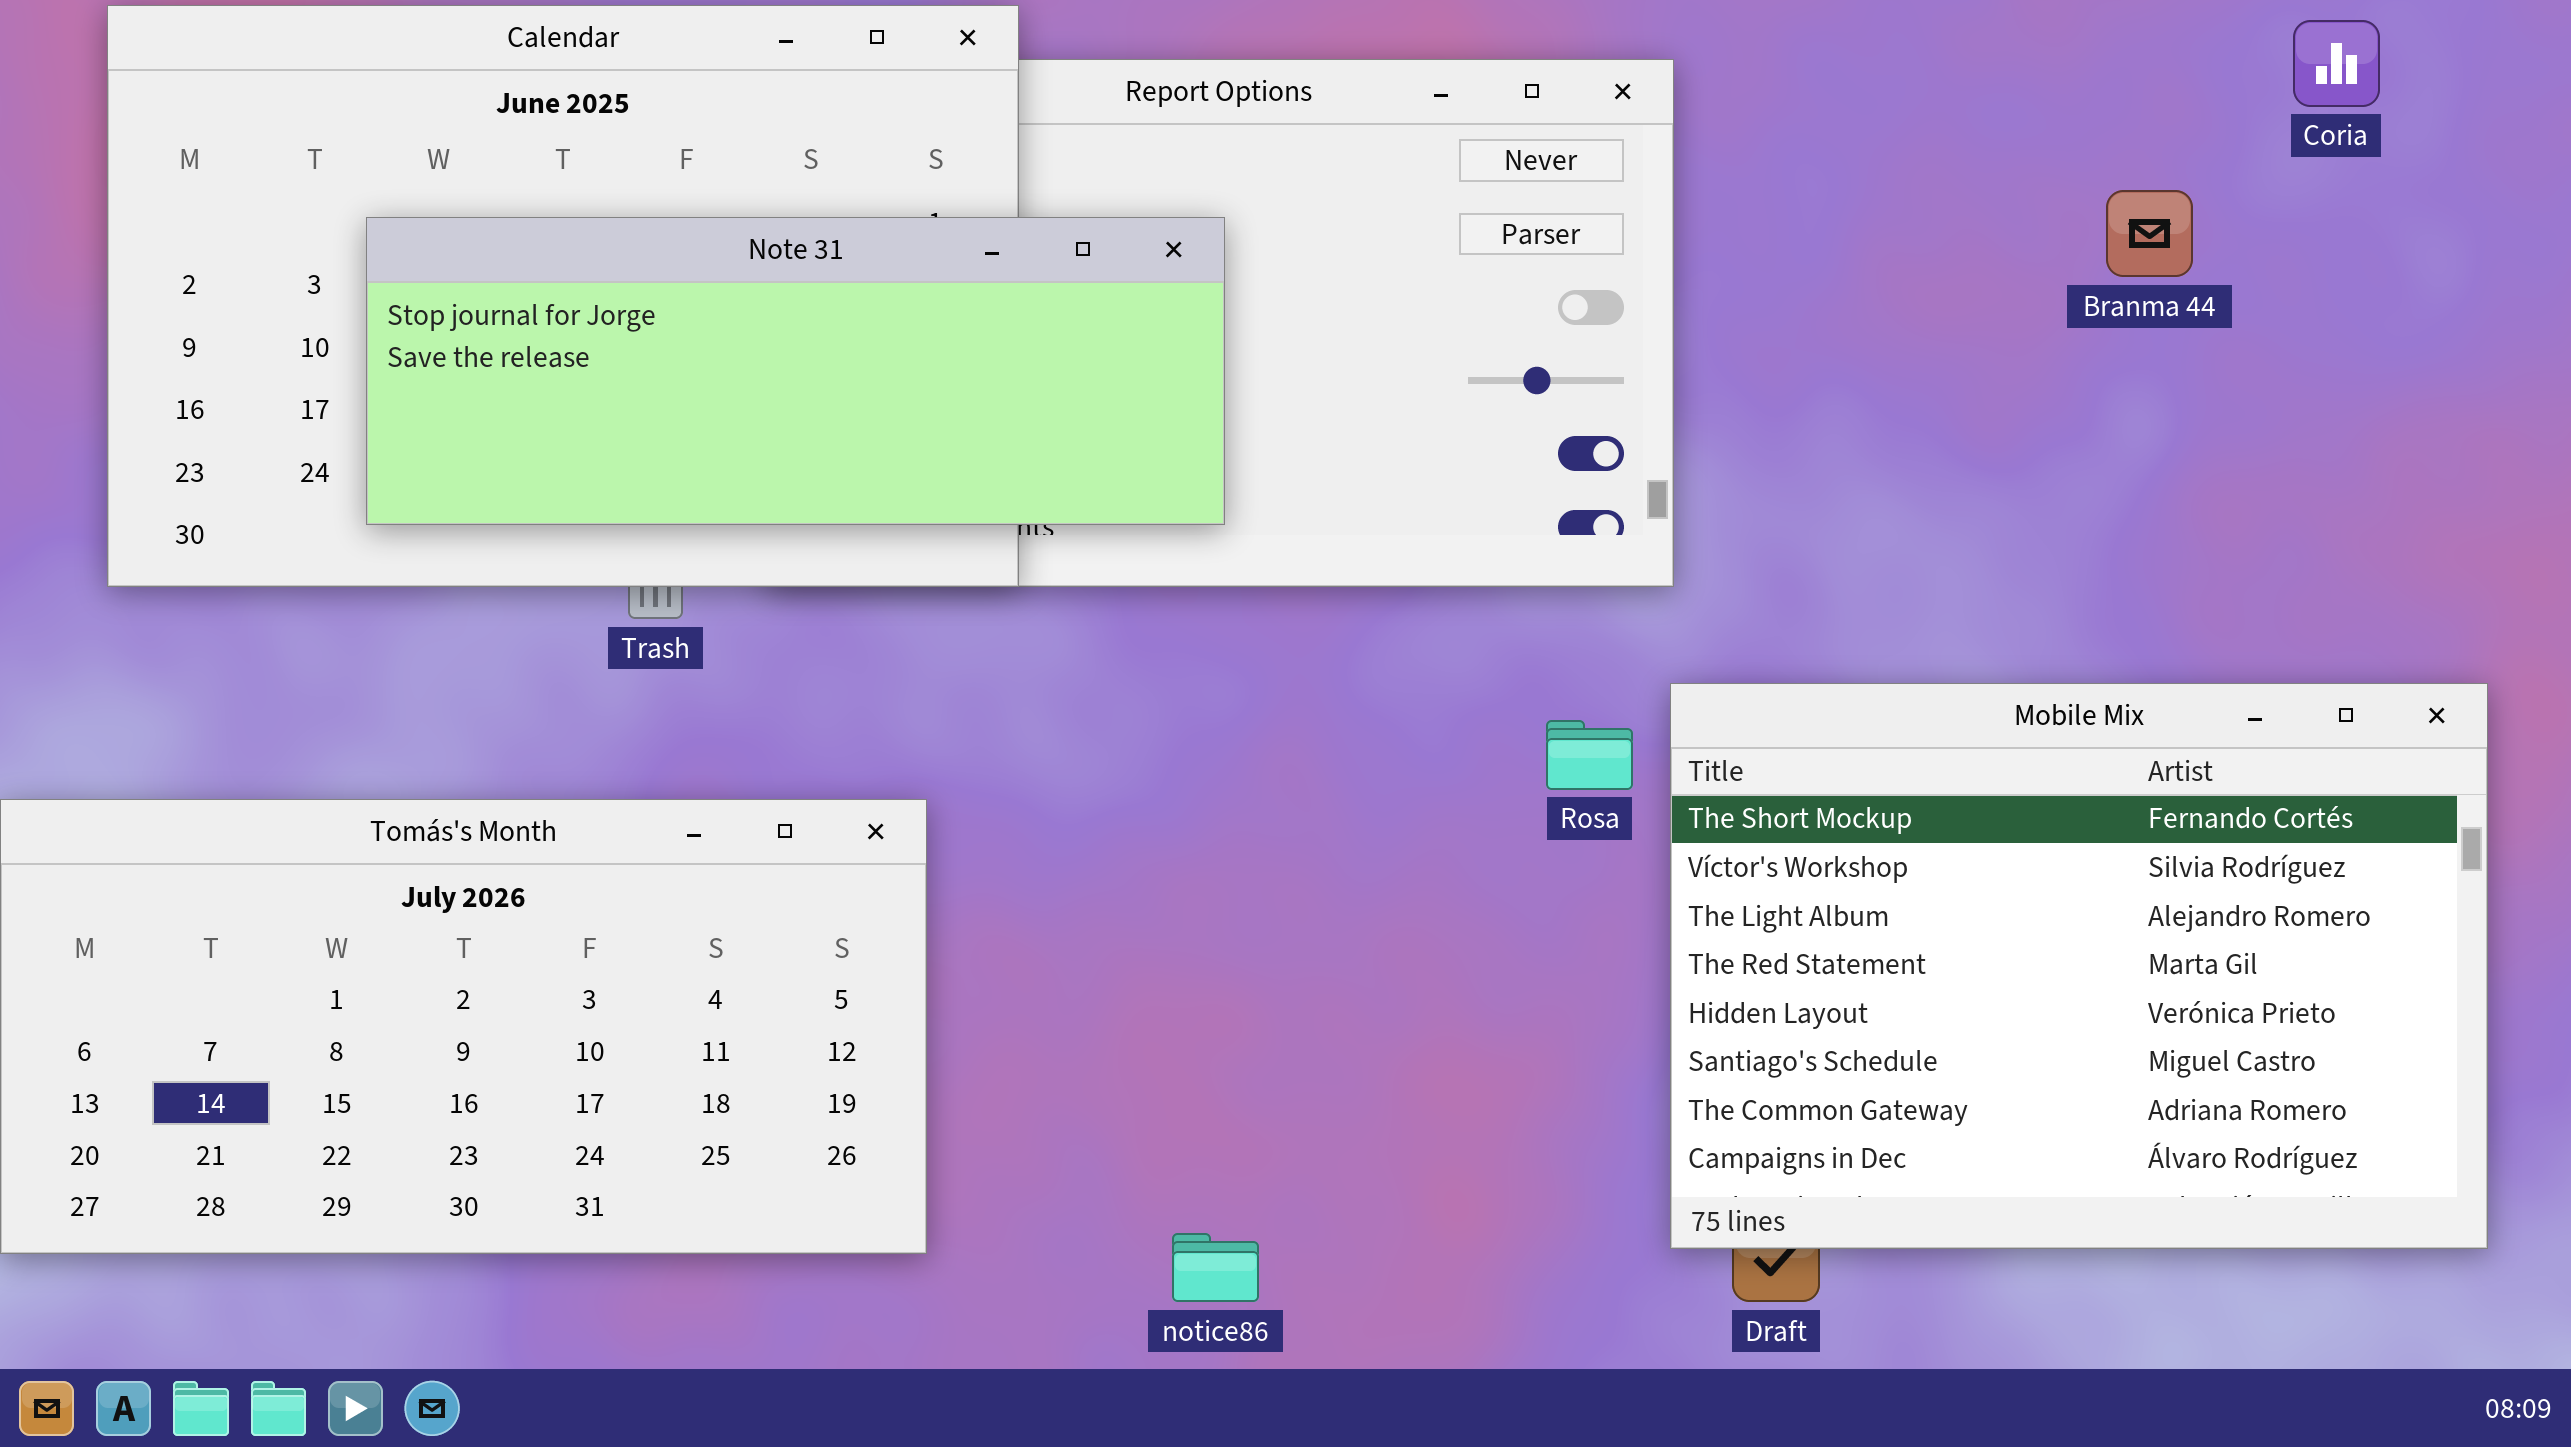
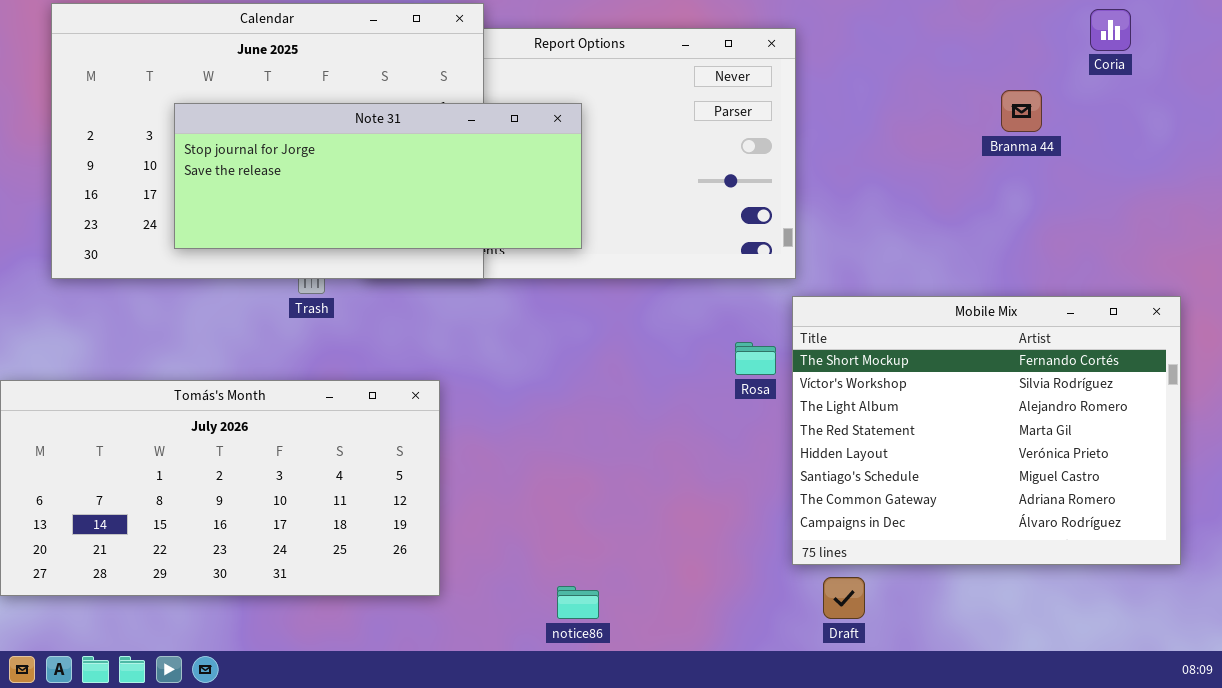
Mobile Mix: [1670,683,2488,1249] -> [792,296,1181,565], moved

